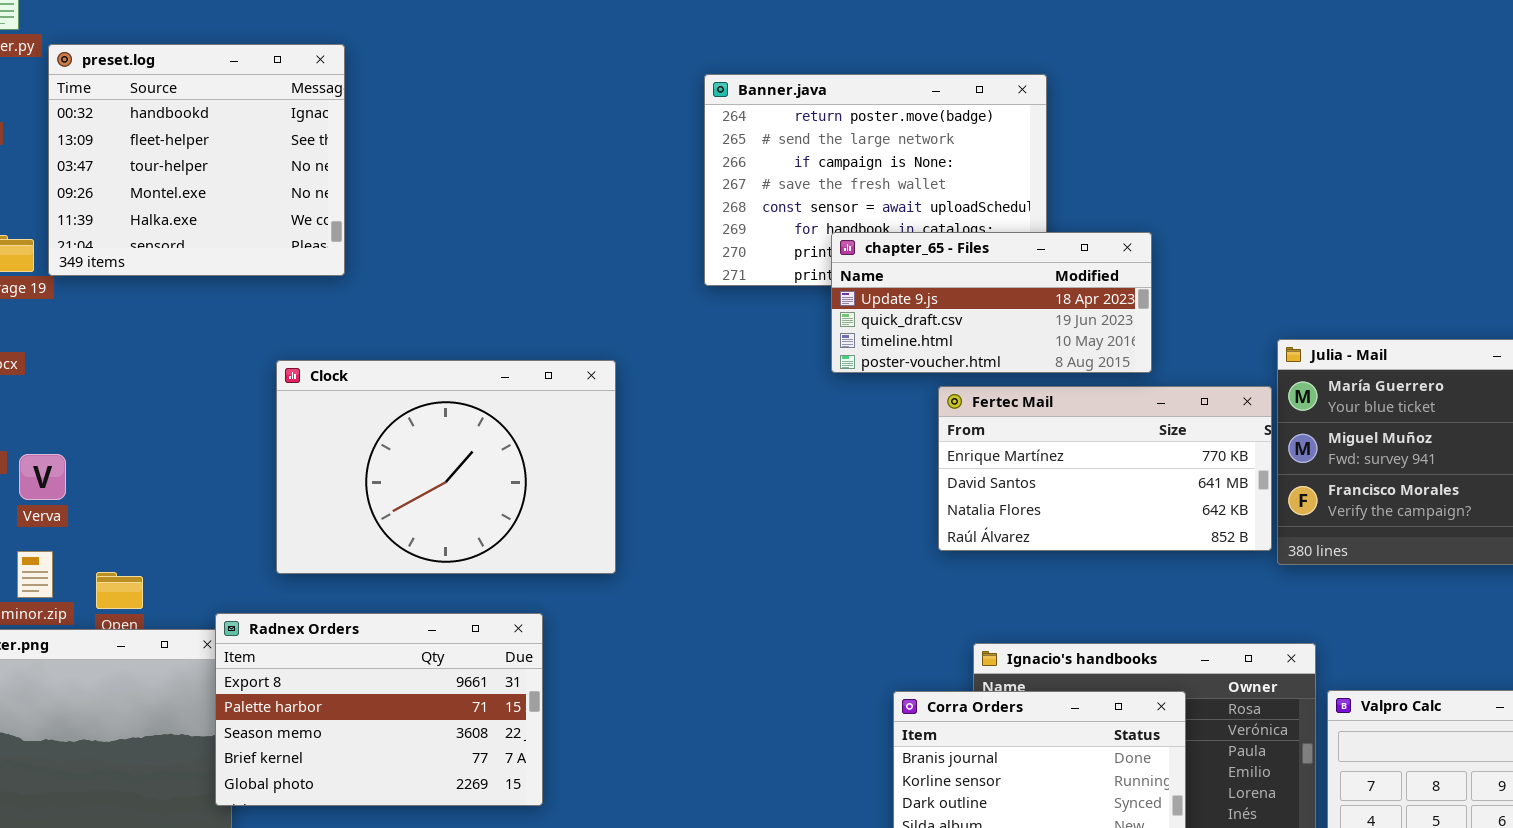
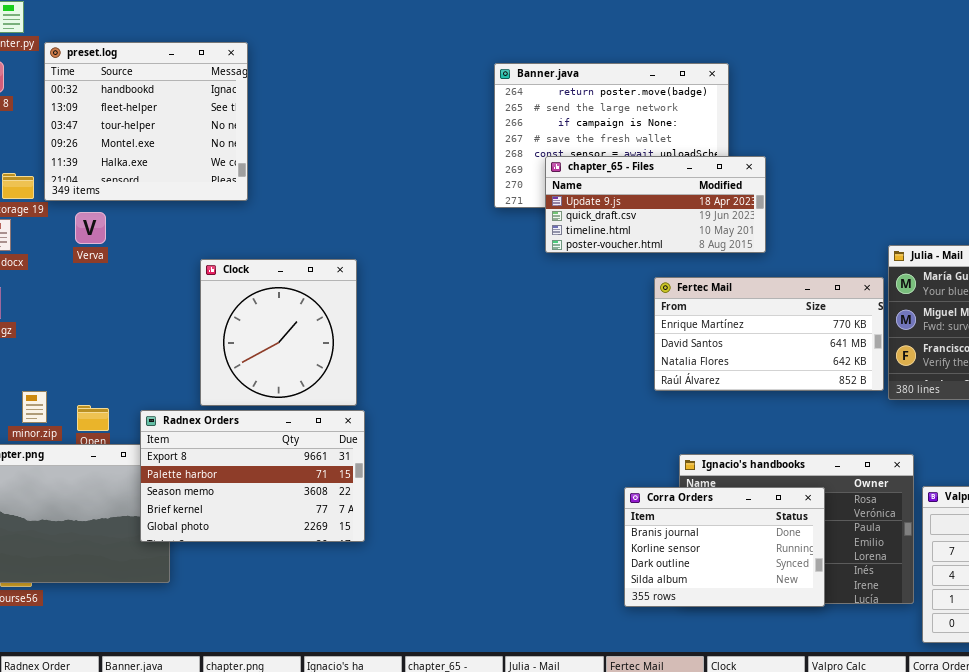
chapter_65 - Files: [831,232,1152,373] -> [545,156,766,253], moved
Clock: [276,360,616,574] -> [200,259,357,406], resized
Verva: [19,454,66,500] -> [75,212,106,244], moved
Radnex Orders: [215,613,543,806] -> [140,410,365,542], moved

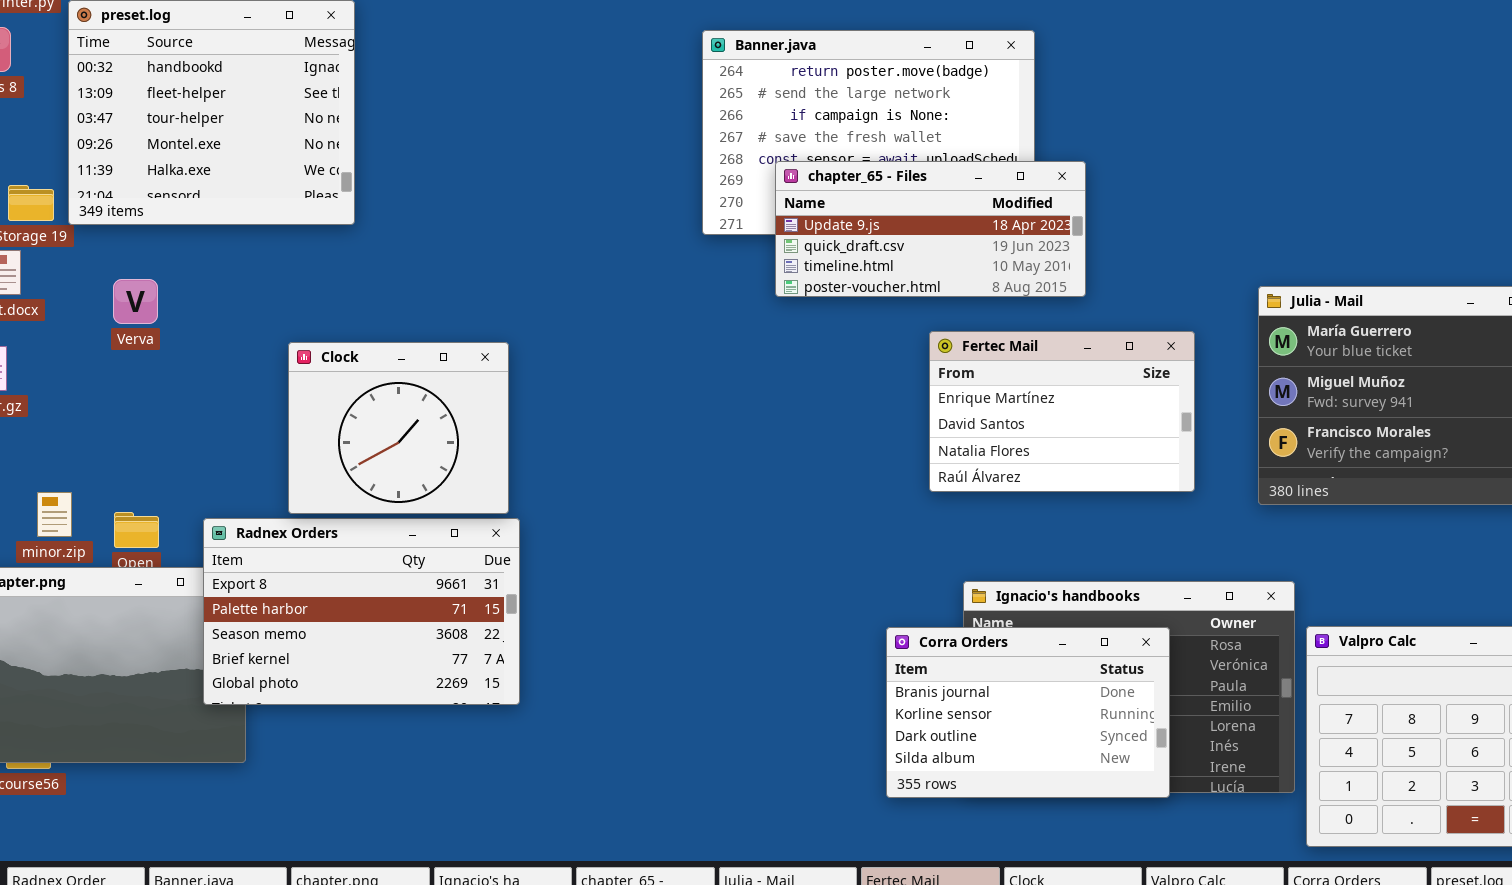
Verva: [75,212,106,244] -> [113,279,158,324], moved
Clock: [200,259,357,406] -> [288,342,509,514], resized
Fertec Mail: [654,277,884,391] -> [929,331,1195,492], resized

